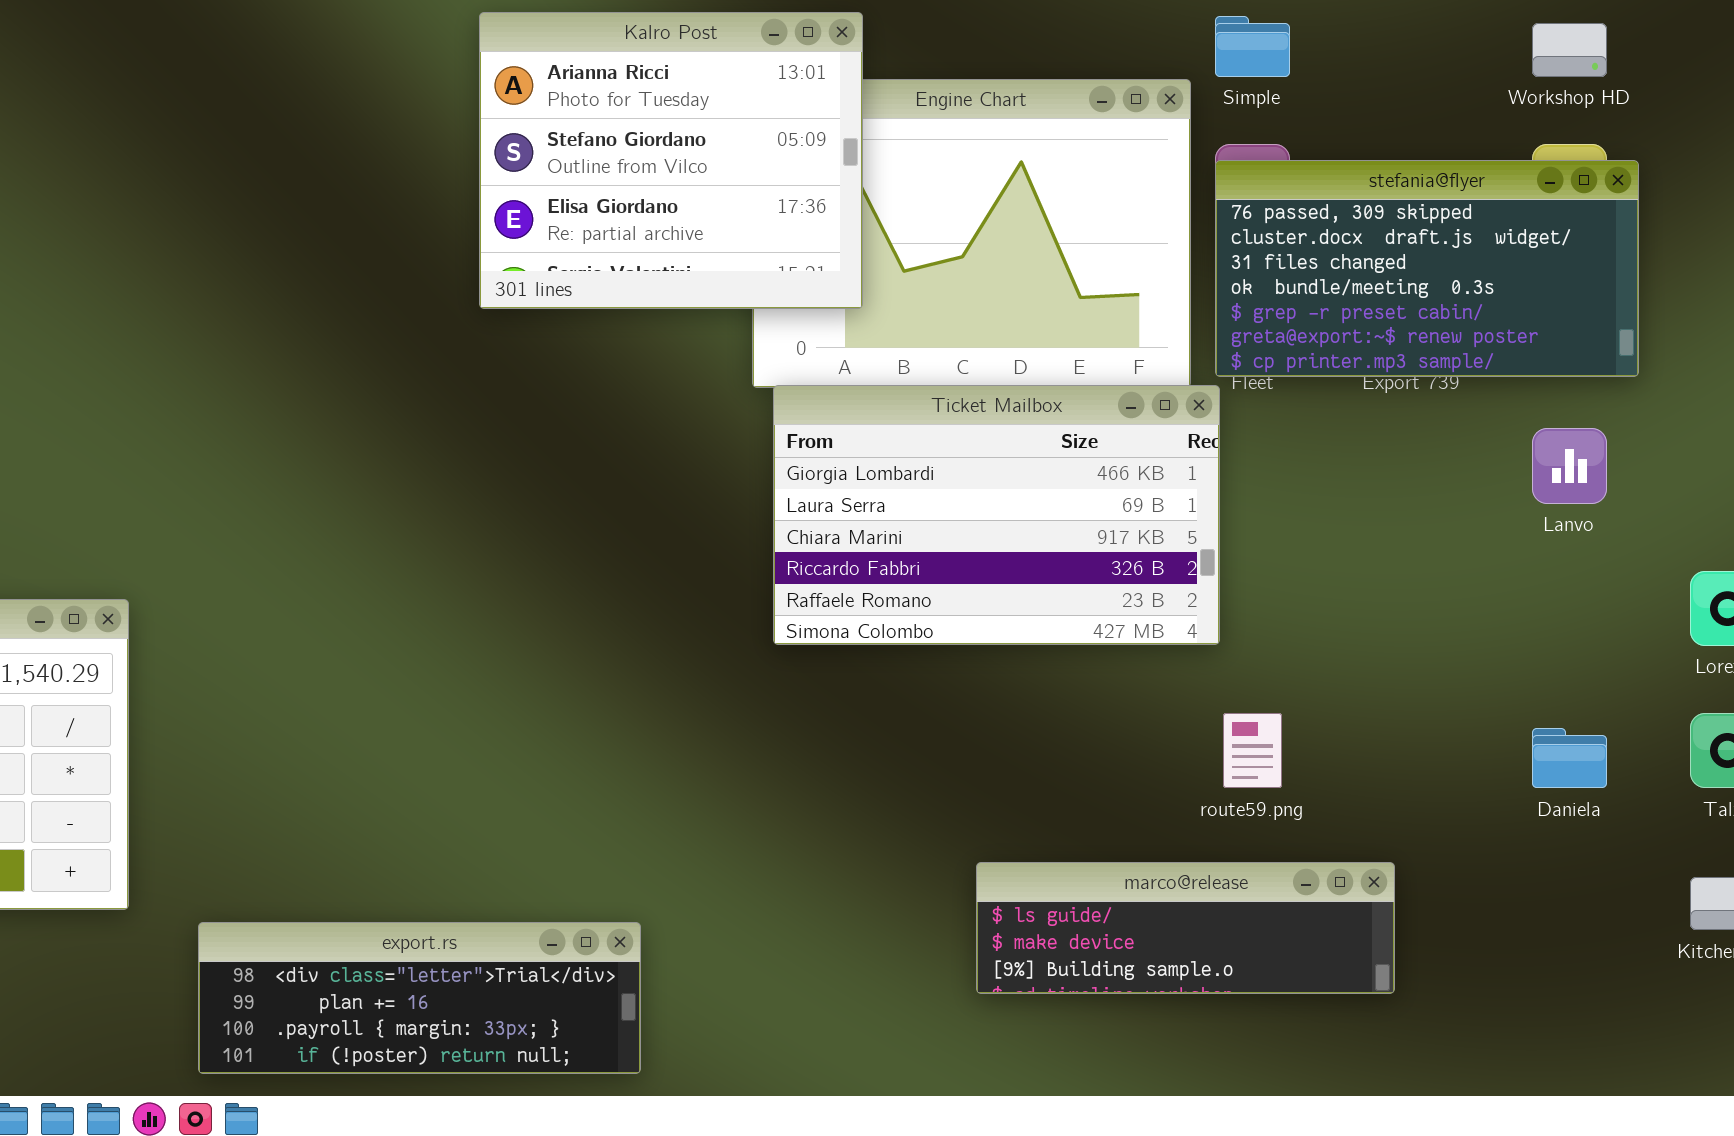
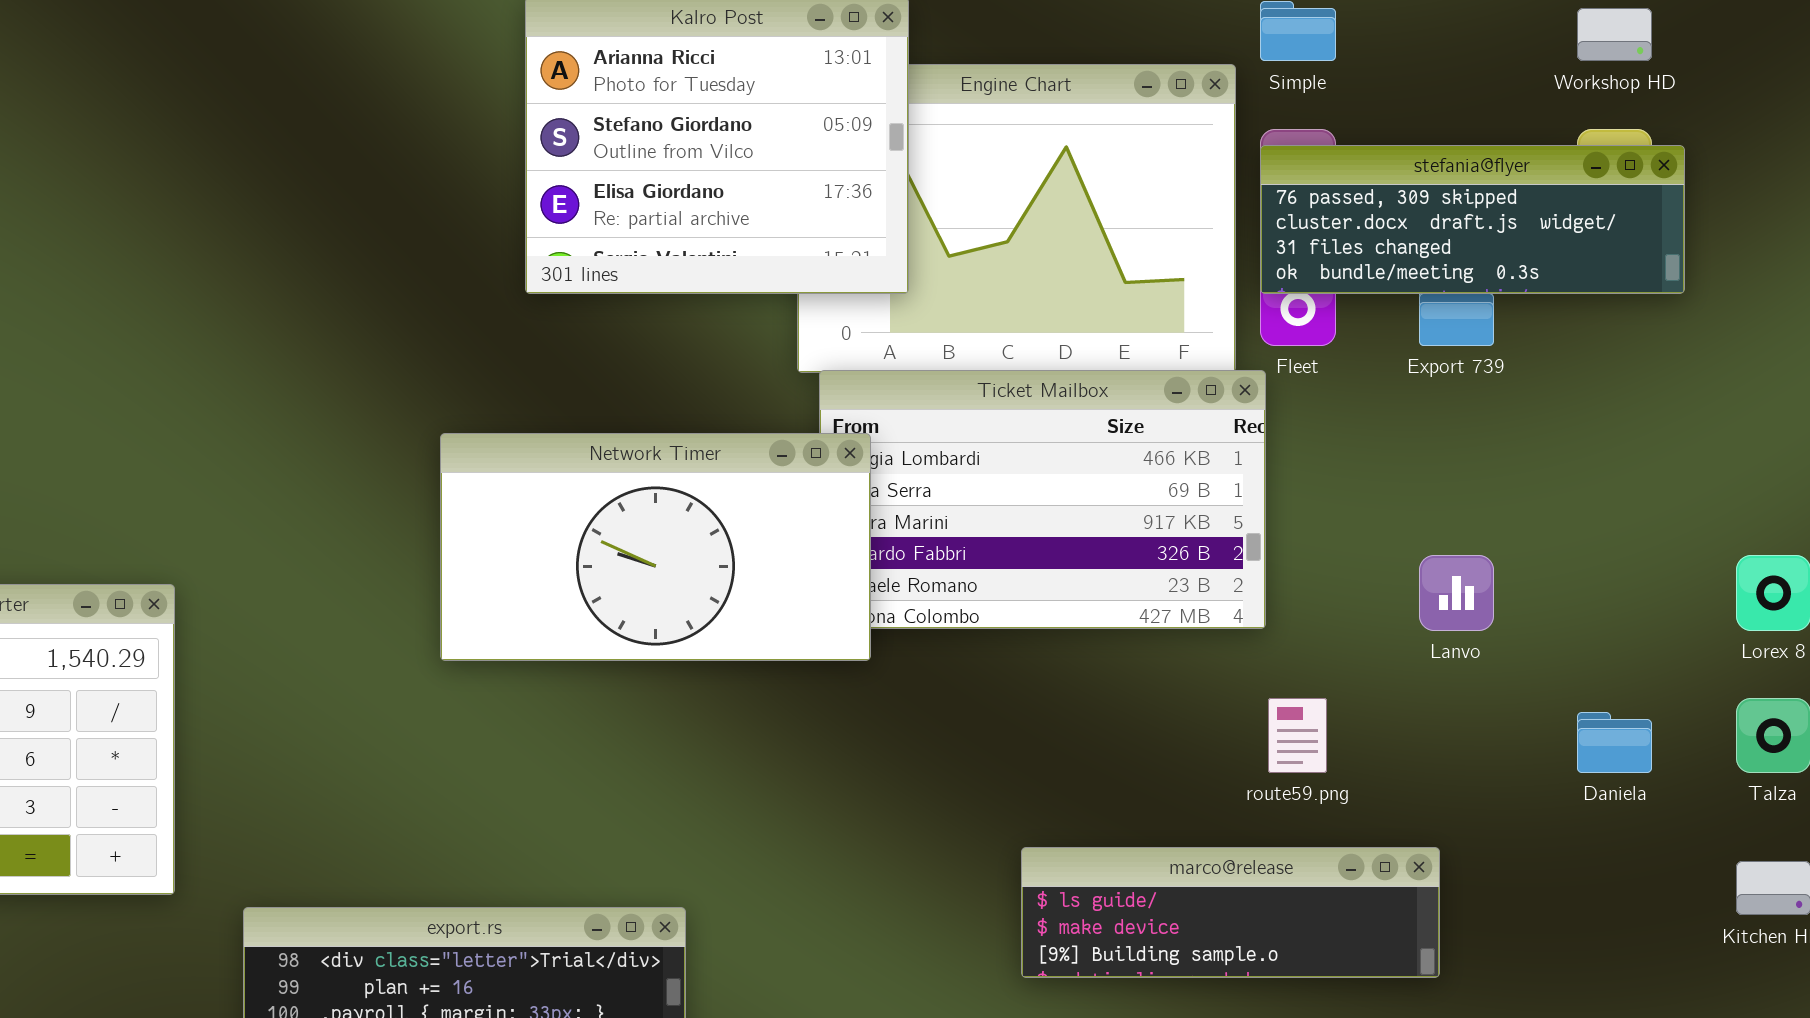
stefania@flyer: [1215,160,1639,377] -> [1260,145,1685,294], resized
Lanvo: [1532,428,1607,504] -> [1419,555,1494,631], moved
Network Timer: none -> [440,433,871,661], opened

